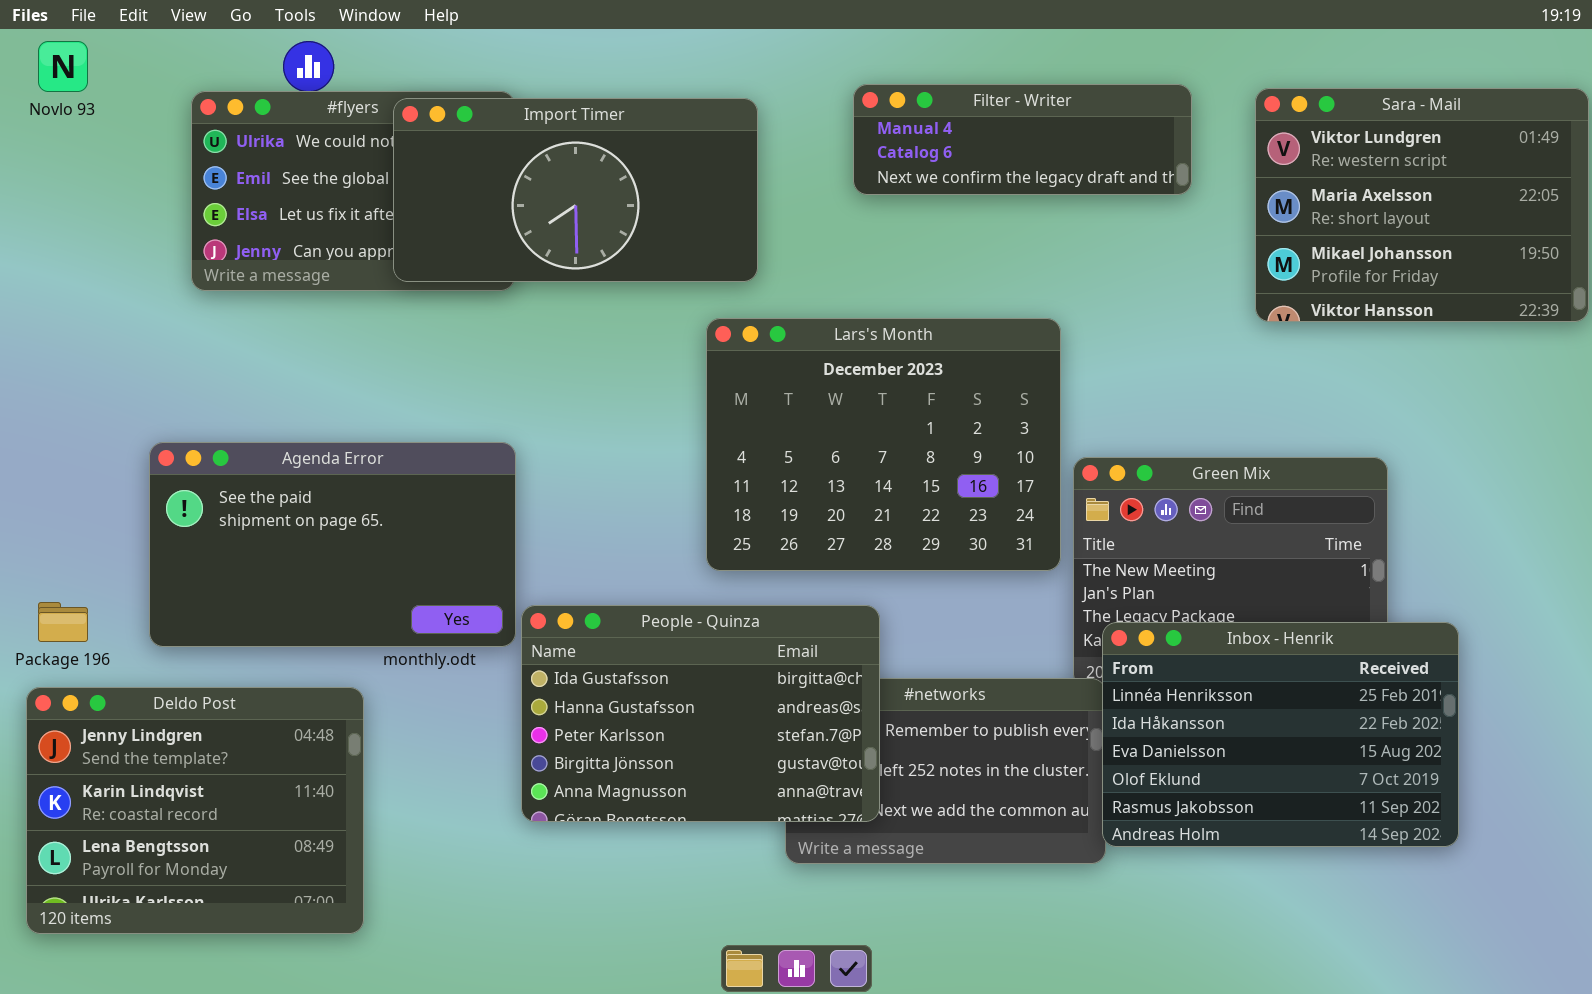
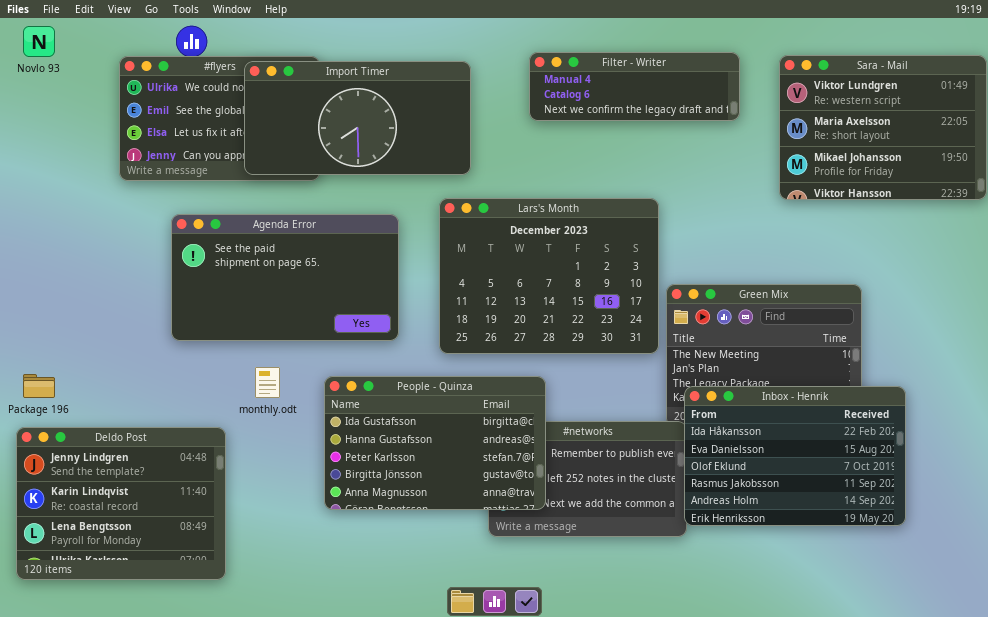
Agenda Error: [149,442,516,647] -> [171,214,399,341], moved
Inbox - Henrik: [1102,622,1459,847] -> [684,386,906,526], scrolled down 1 row

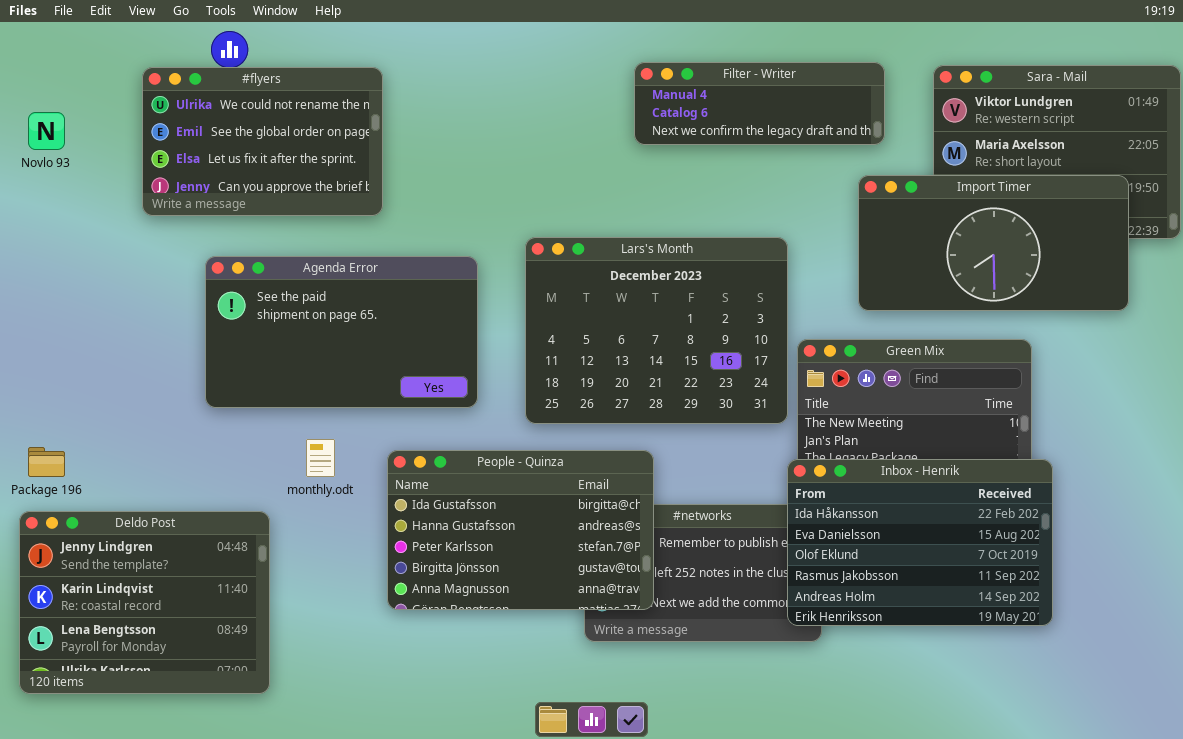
Novlo 93: [23,26,55,57] -> [28,112,65,150], moved
Import Timer: [244,61,471,175] -> [858,175,1129,311], moved
Inbox - Henrik: [684,386,906,526] -> [787,459,1053,626], moved

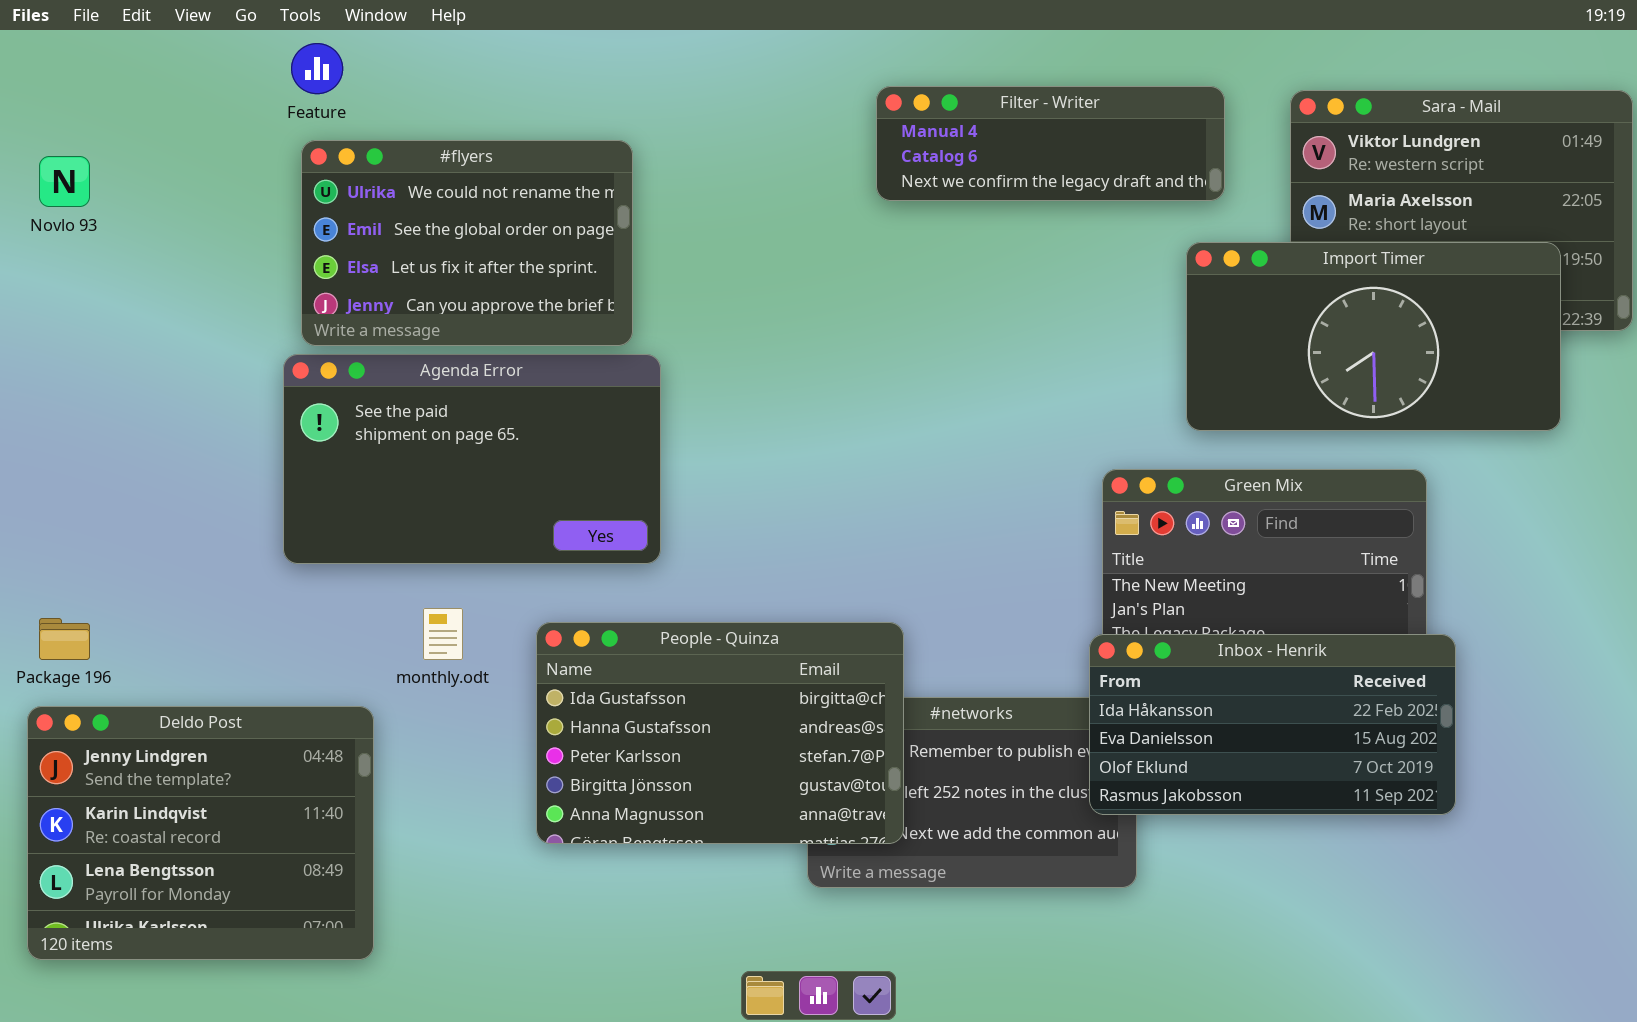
#flyers: [142,67,383,216] -> [301,140,633,346], moved
Lars's Month: [525,237,788,424] -> none, closed
Inbox - Henrik: [787,459,1053,626] -> [1089,634,1456,815], resized

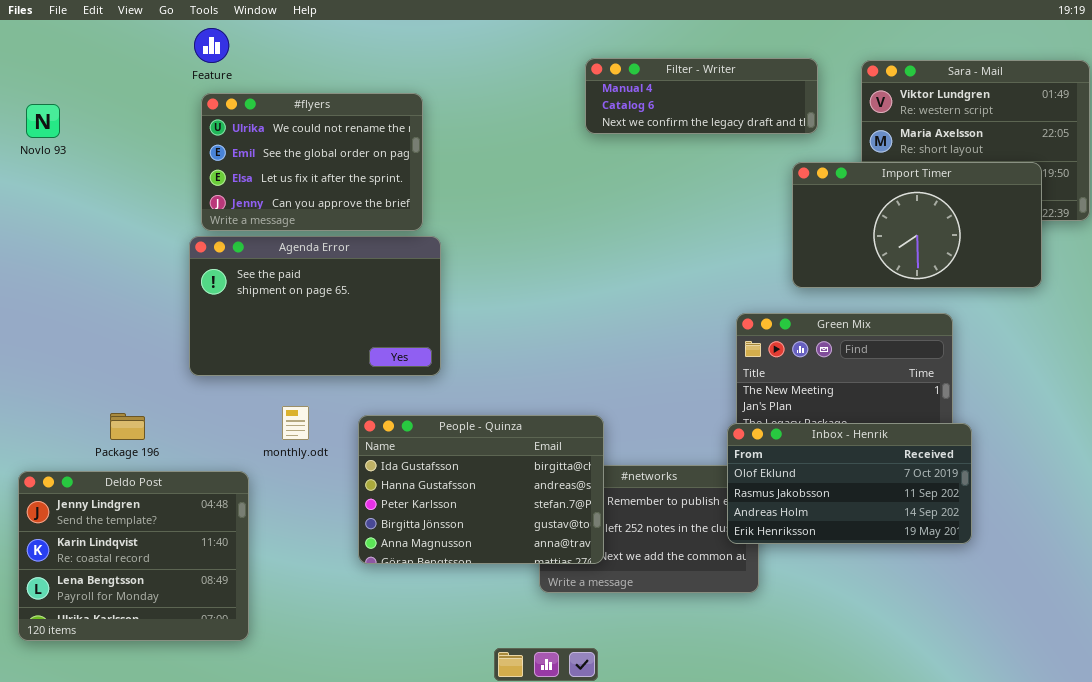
Package 196: [39,618,90,660] -> [110,413,145,440], moved
Inbox - Henrik: [1089,634,1456,815] -> [727,423,972,544], scrolled down 2 rows

